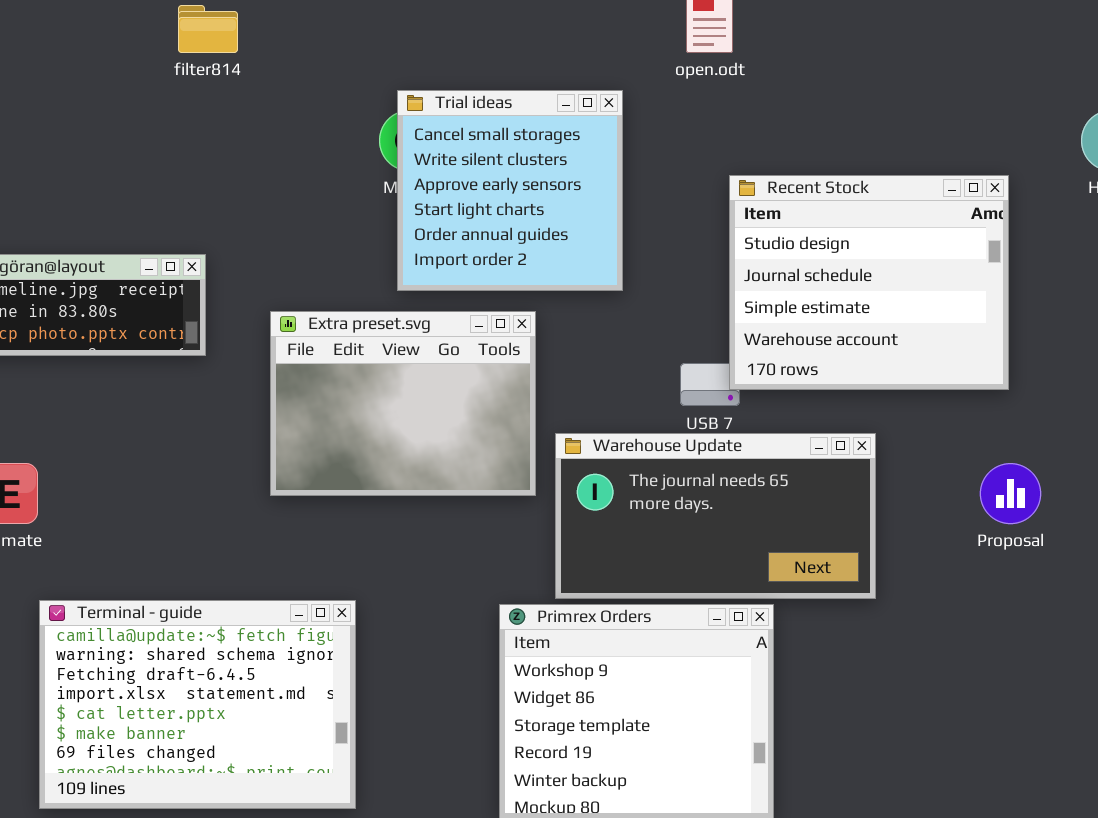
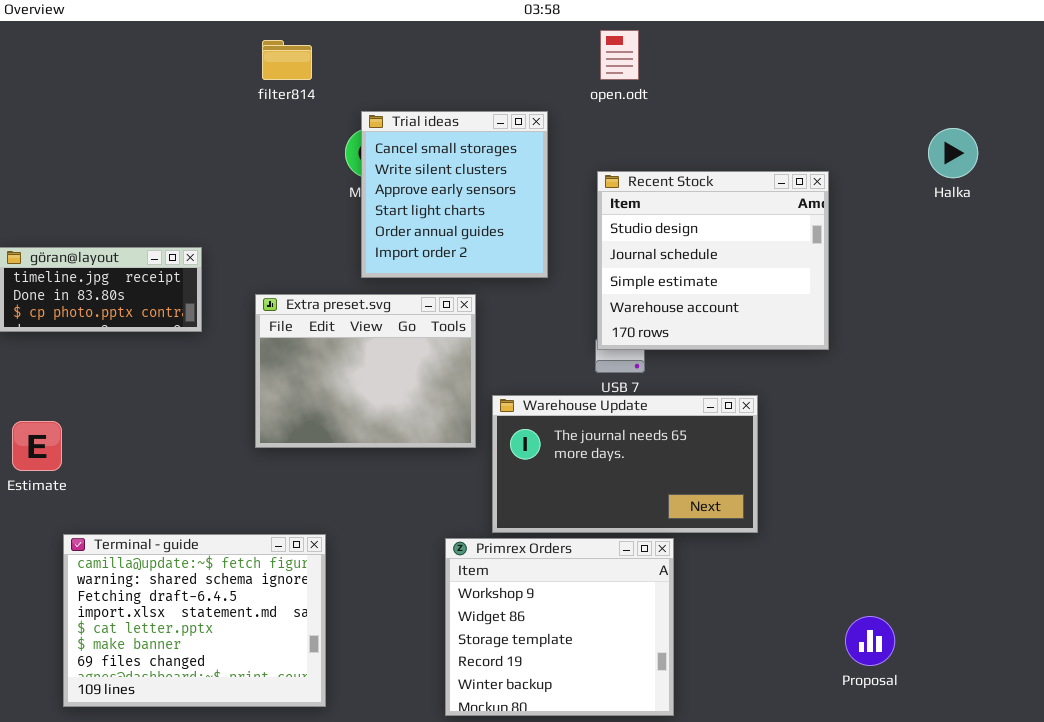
filter814: [178,5,238,53] -> [262,40,312,80], moved
Recent Stock: [729,175,1009,390] -> [597,171,829,350], moved
Proposal: [980,463,1041,524] -> [845,616,895,666], moved

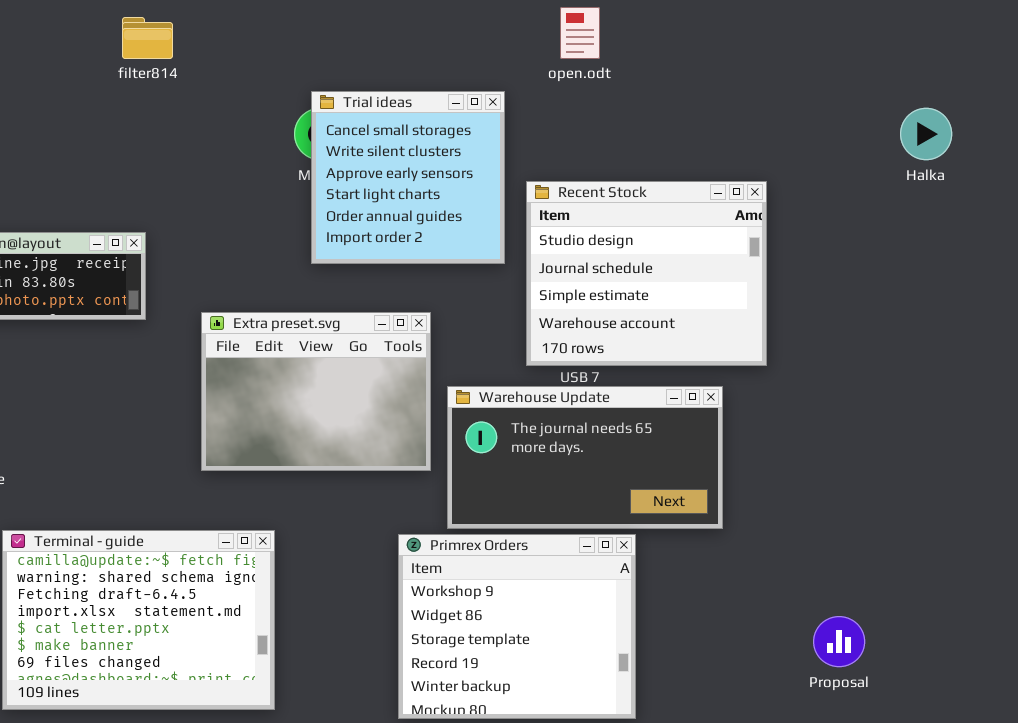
filter814: [262,40,312,80] -> [122,17,173,59], moved
Recent Stock: [597,171,829,350] -> [526,181,767,366], moved
Extra preset.svg: [255,294,476,448] -> [201,312,431,471], moved

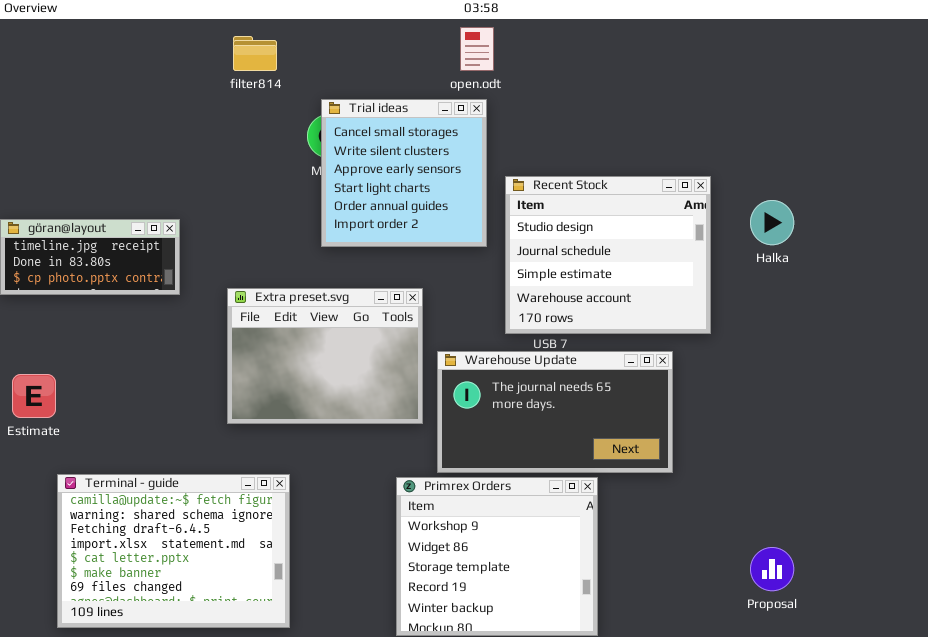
open.odt: [560,7,600,59] -> [460,27,494,71], moved
filter814: [122,17,173,59] -> [233,36,277,71], moved
Halka: [900,108,952,160] -> [750,200,794,245], moved

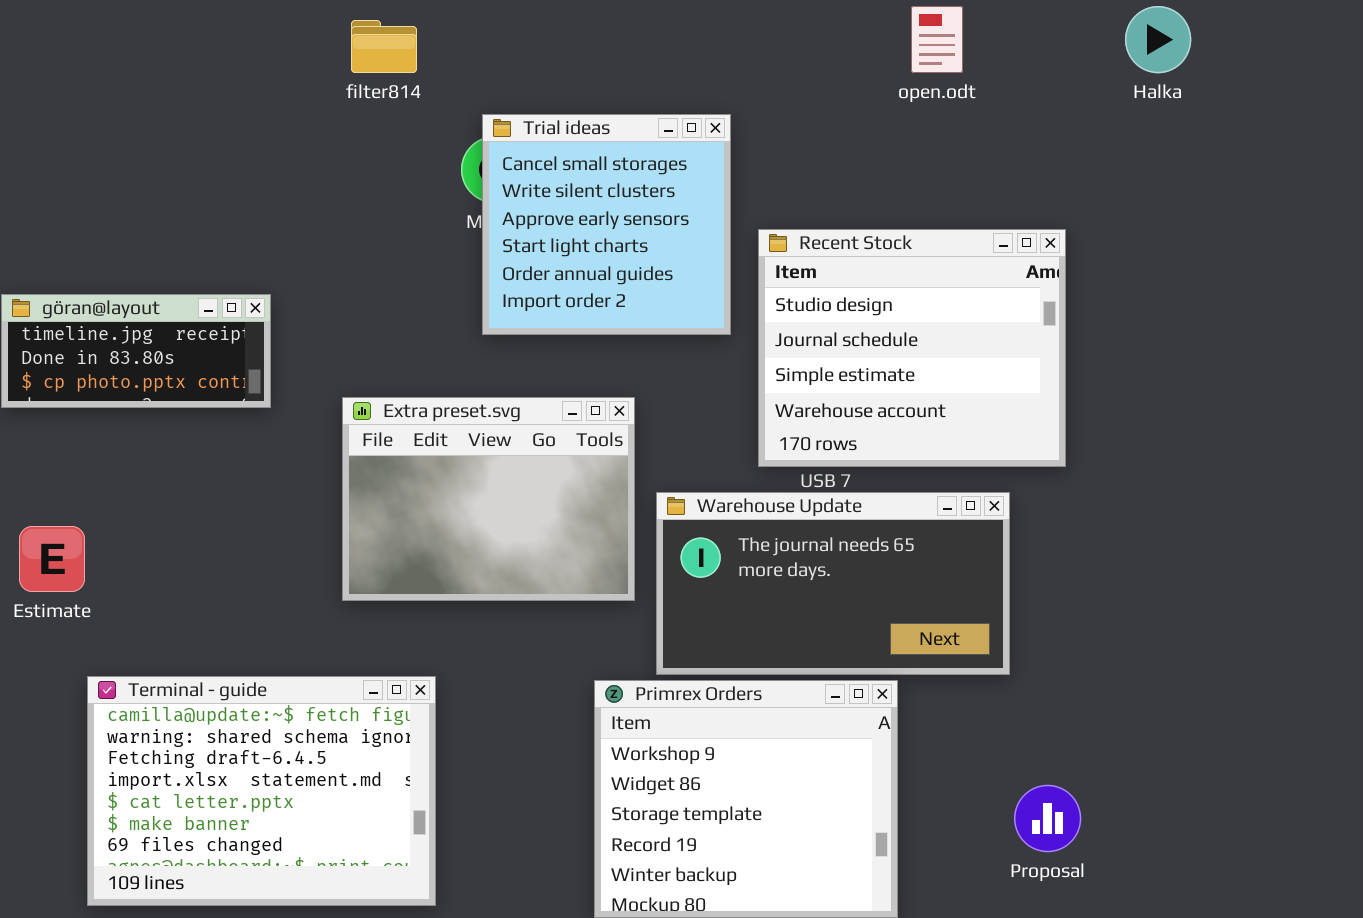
open.odt: [460,27,494,71] -> [911,6,963,73], moved
Halka: [750,200,794,245] -> [1125,6,1191,73], moved
Proposal: [750,547,794,591] -> [1014,785,1081,852], moved

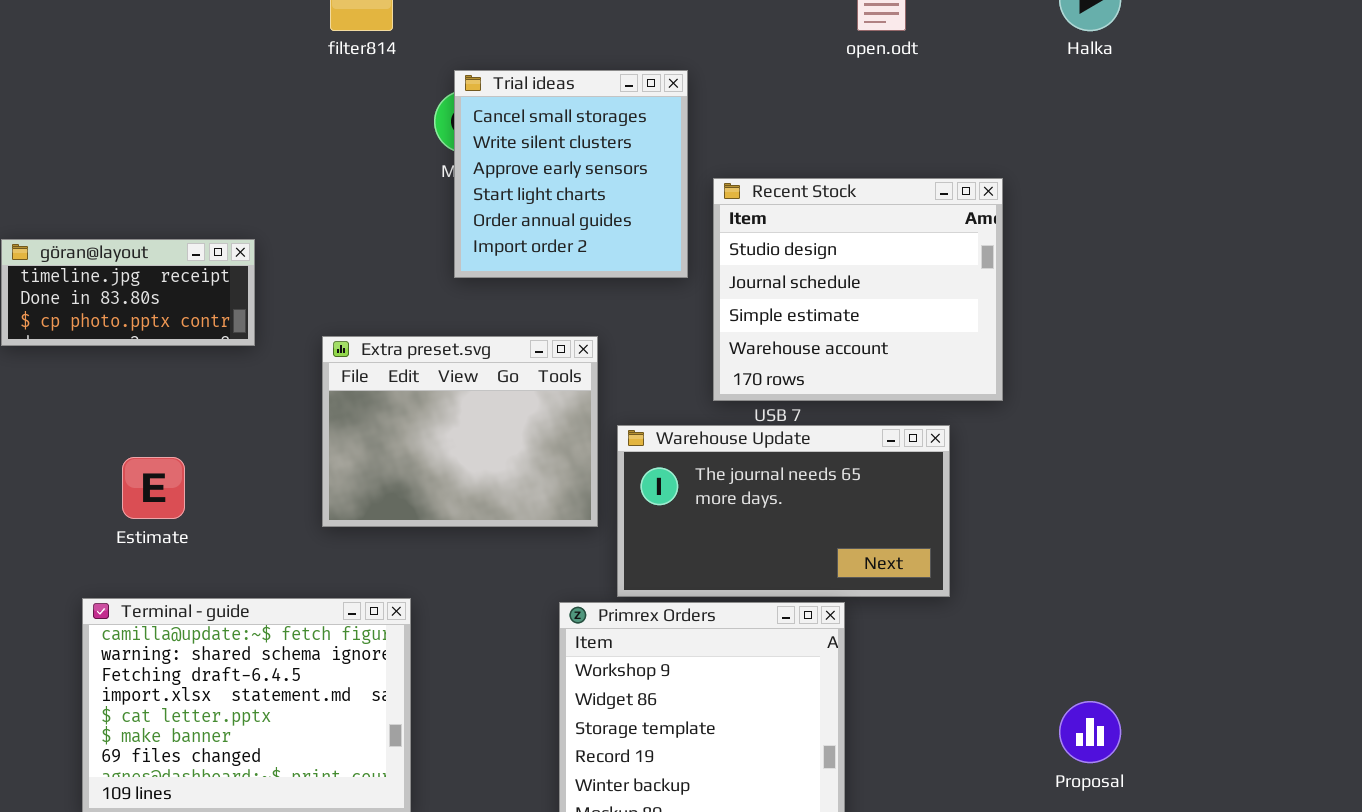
Estimate: [19,526,85,592] -> [122,457,185,519], moved
Proposal: [1014,785,1081,852] -> [1059,701,1121,763], moved

